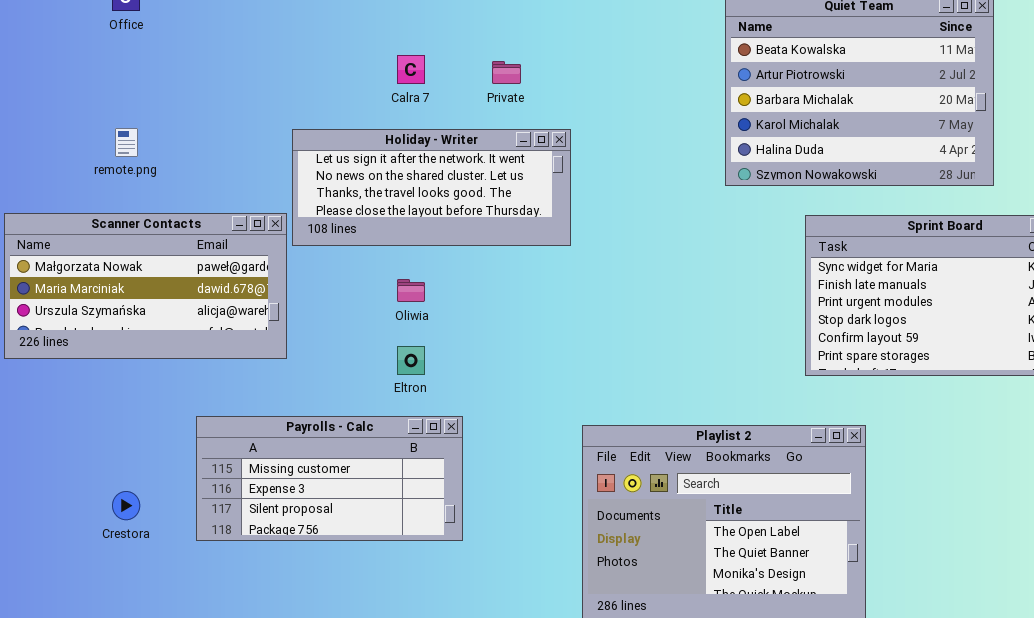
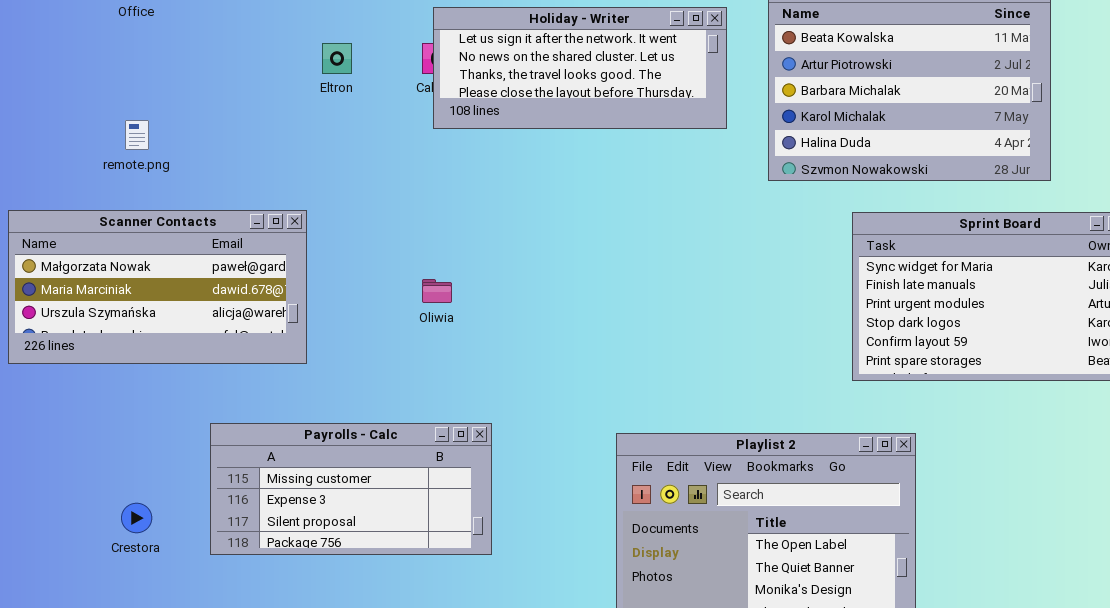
Holiday - Writer: [292,129,571,246] -> [433,7,727,129], moved
Eltron: [397,346,425,375] -> [322,43,352,74], moved

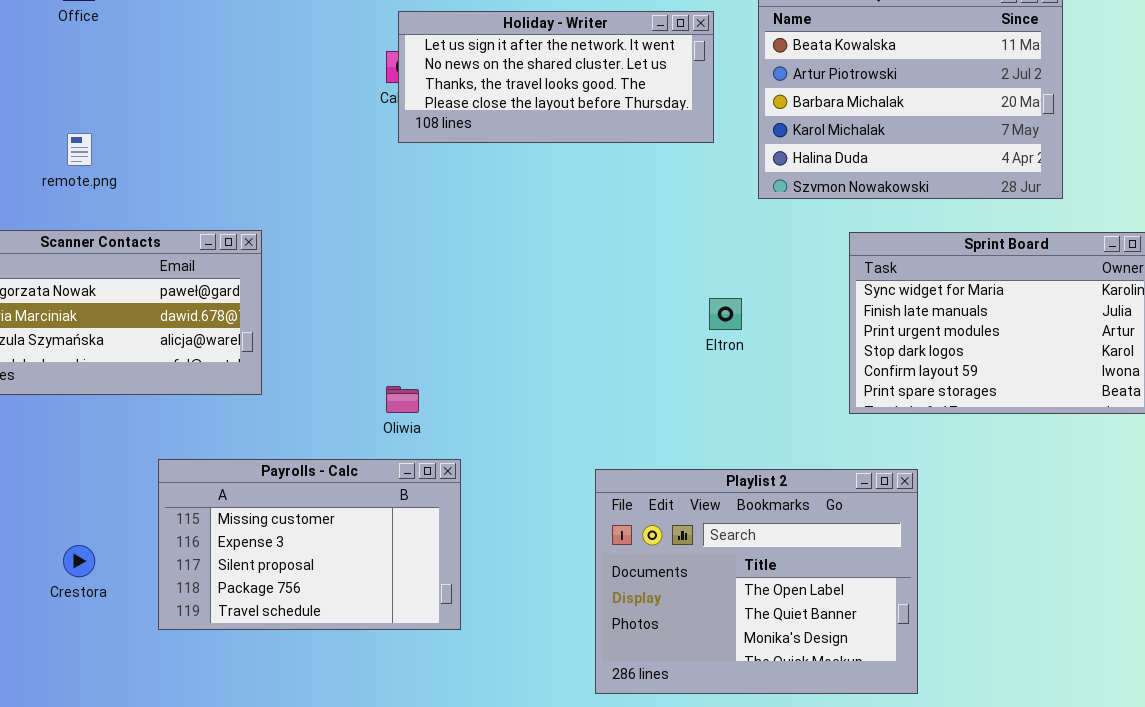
Eltron: [322,43,352,74] -> [709,298,742,330], moved
Oliwia: [422,279,452,303] -> [386,386,419,413], moved
Payrolls - Calc: [210,423,492,555] -> [158,459,461,630], resized

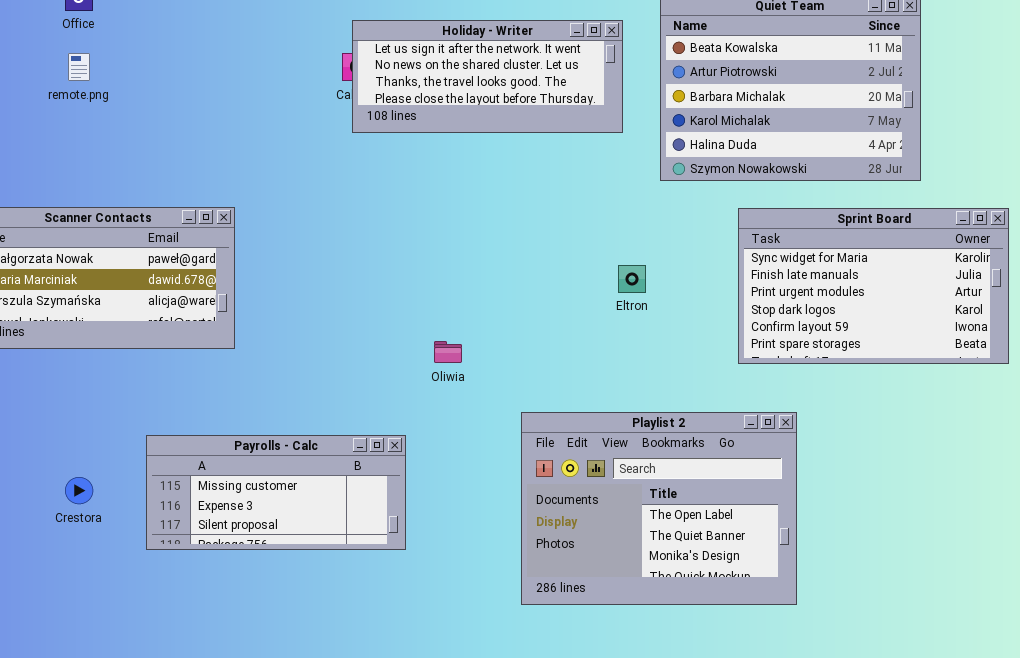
remote.png: [67,133,92,166] -> [68,53,90,81], moved
Oliwia: [386,386,419,413] -> [434,341,462,363], moved
Payrolls - Calc: [158,459,461,630] -> [146,435,406,550], resized

